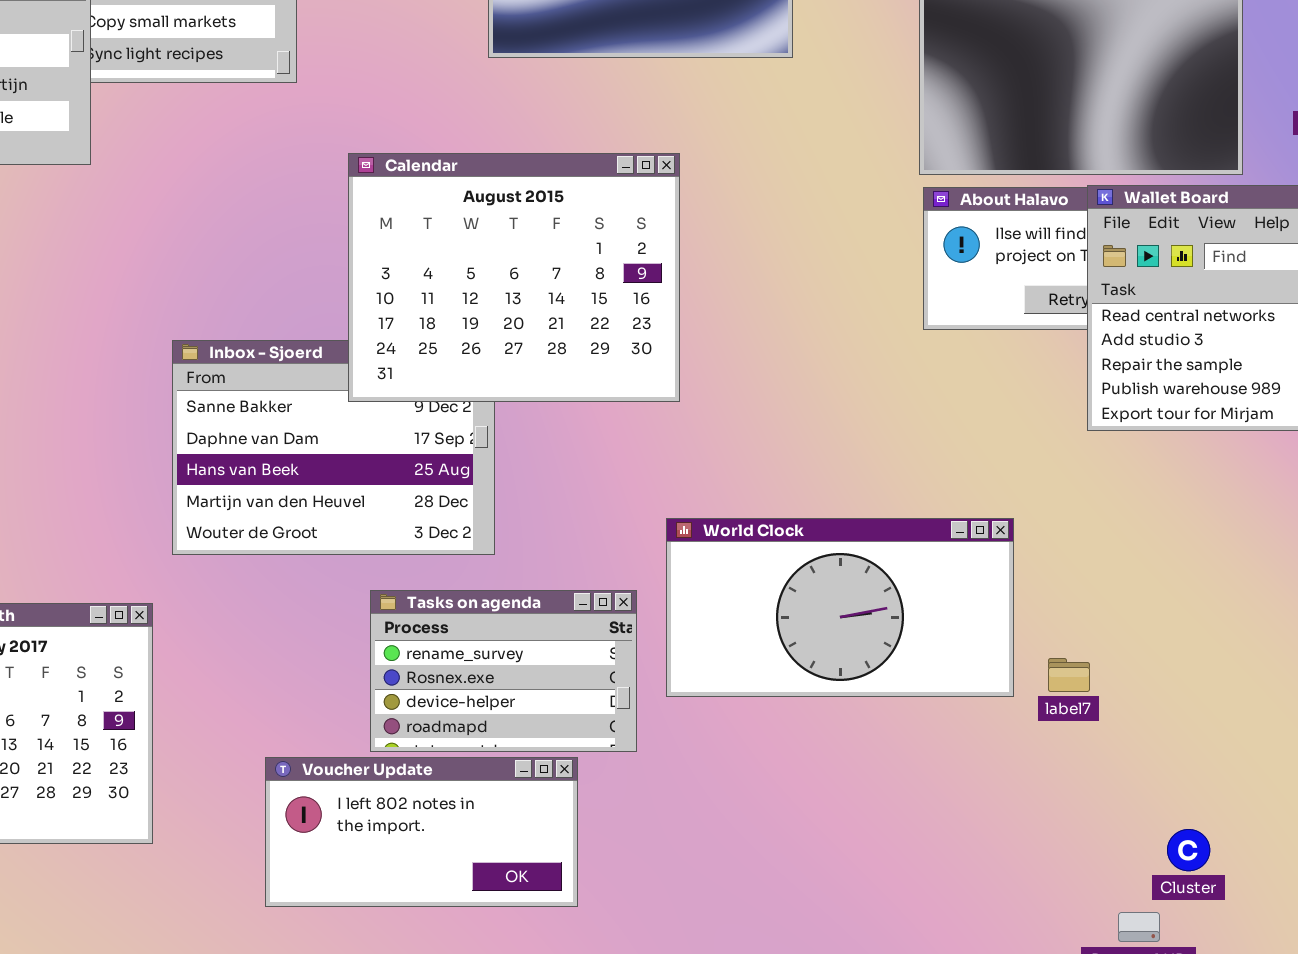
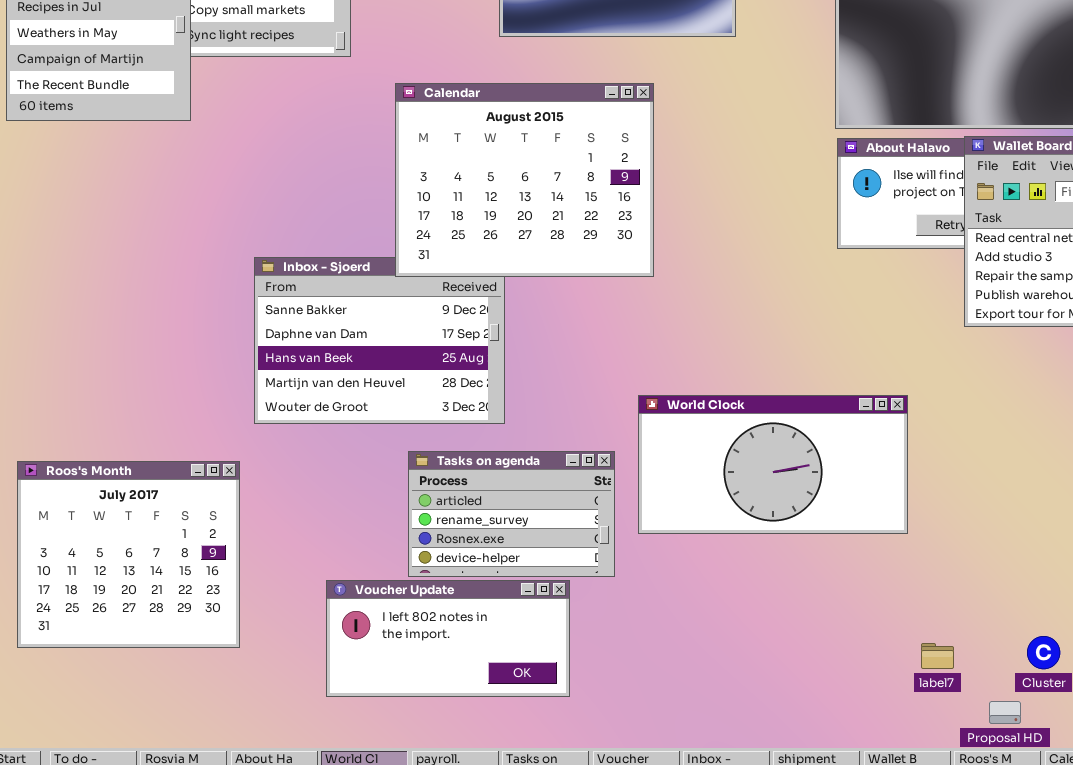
Calendar: [348,153,680,402] -> [395,83,654,277], moved
Tasks on agenda: [370,590,637,752] -> [408,451,615,577], scrolled up 1 row
label7: [1048,658,1090,692] -> [921,643,954,669], moved

